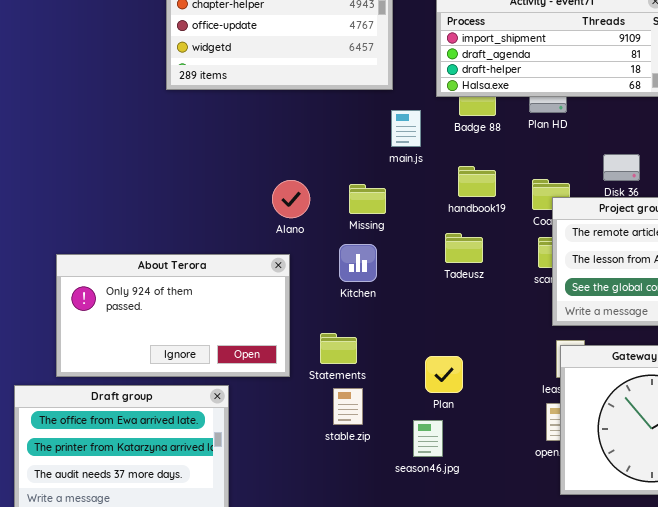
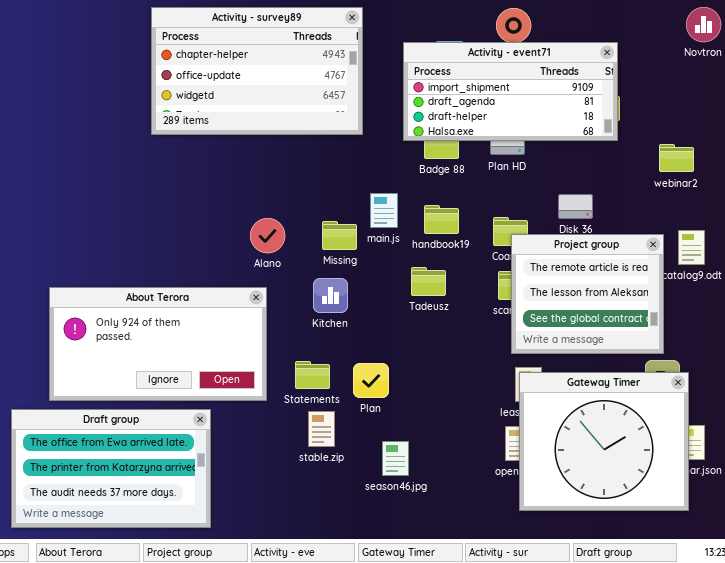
main.js: [391,110,421,147] -> [370,193,398,228], moved
Plan: [425,356,463,393] -> [353,363,389,398], moved

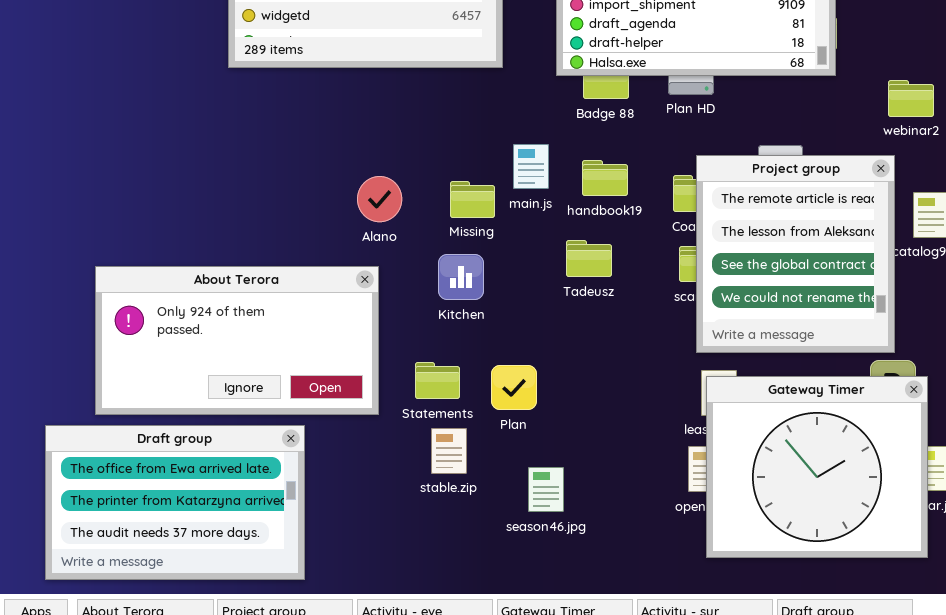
Project group: [511,234,664,354] -> [696,155,895,353], resized

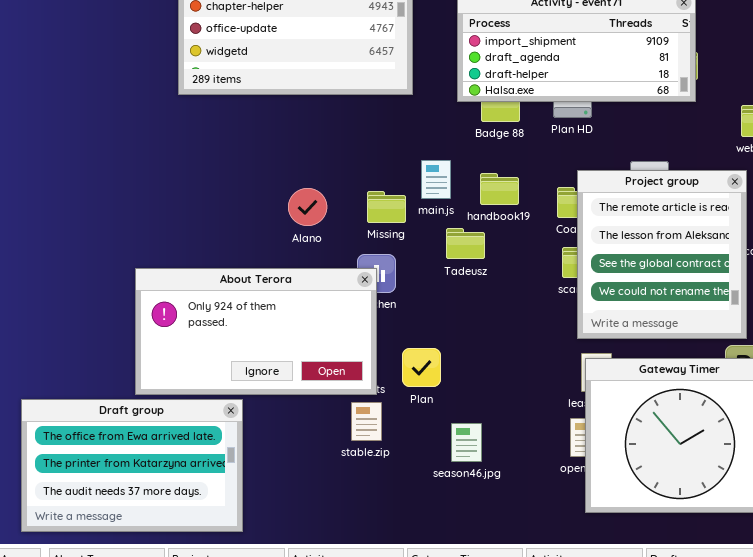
Tadeusz: [566,240,612,277] -> [446,228,485,259], moved
About Terora: [95,266,379,415] -> [135,268,377,395], moved
season46.jpg: [528,467,564,512] -> [451,423,482,462], moved

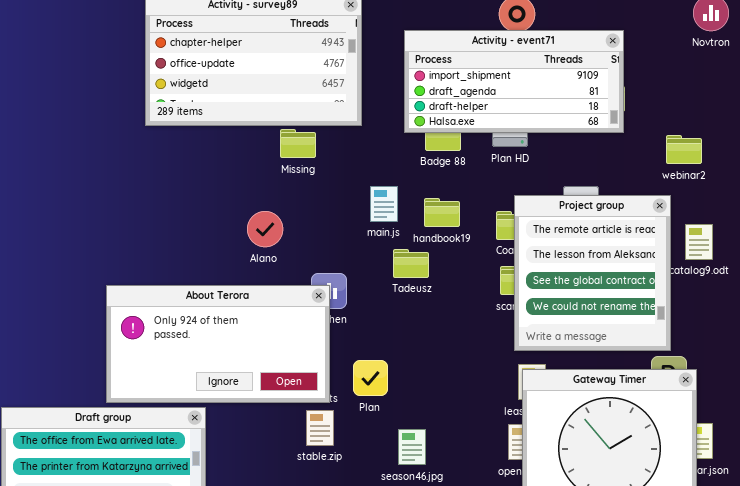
Missing: [367,191,406,223] -> [280,129,316,158], moved

